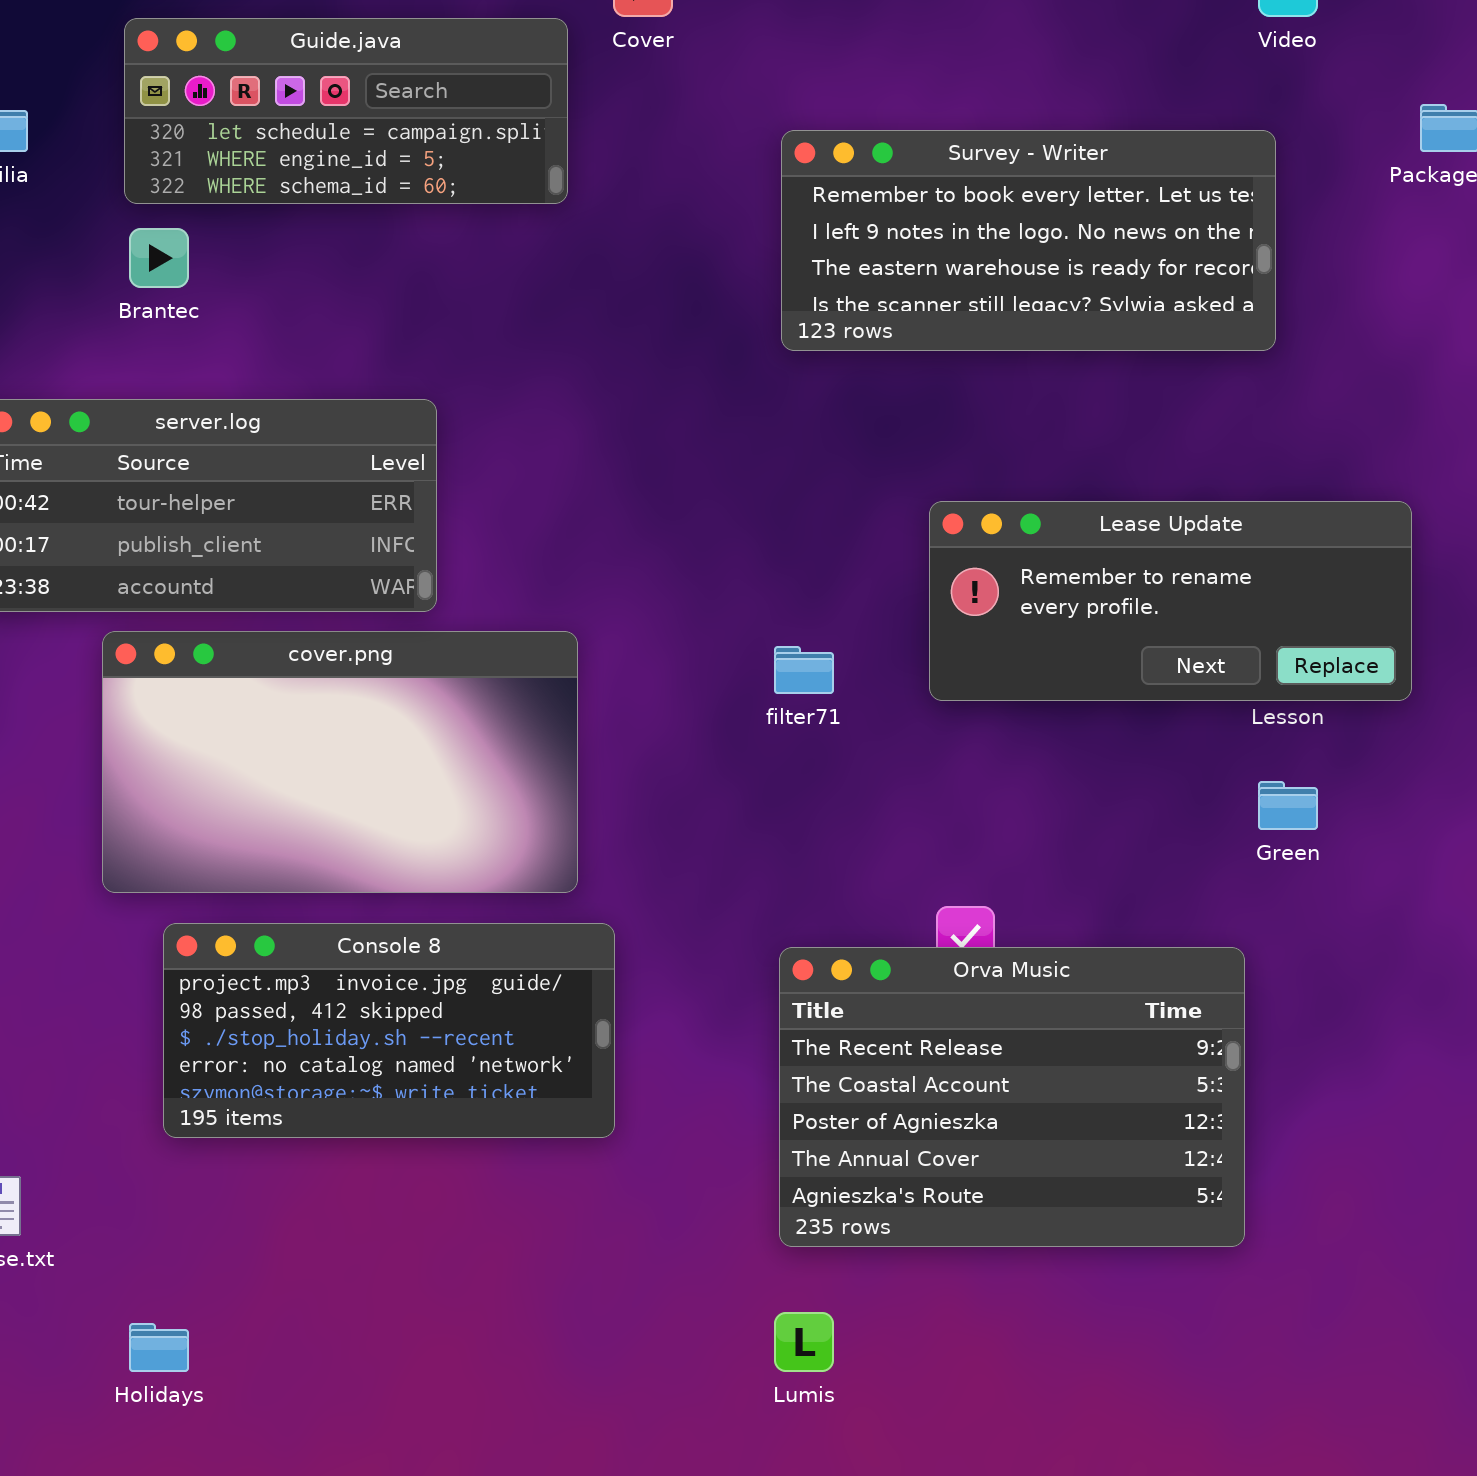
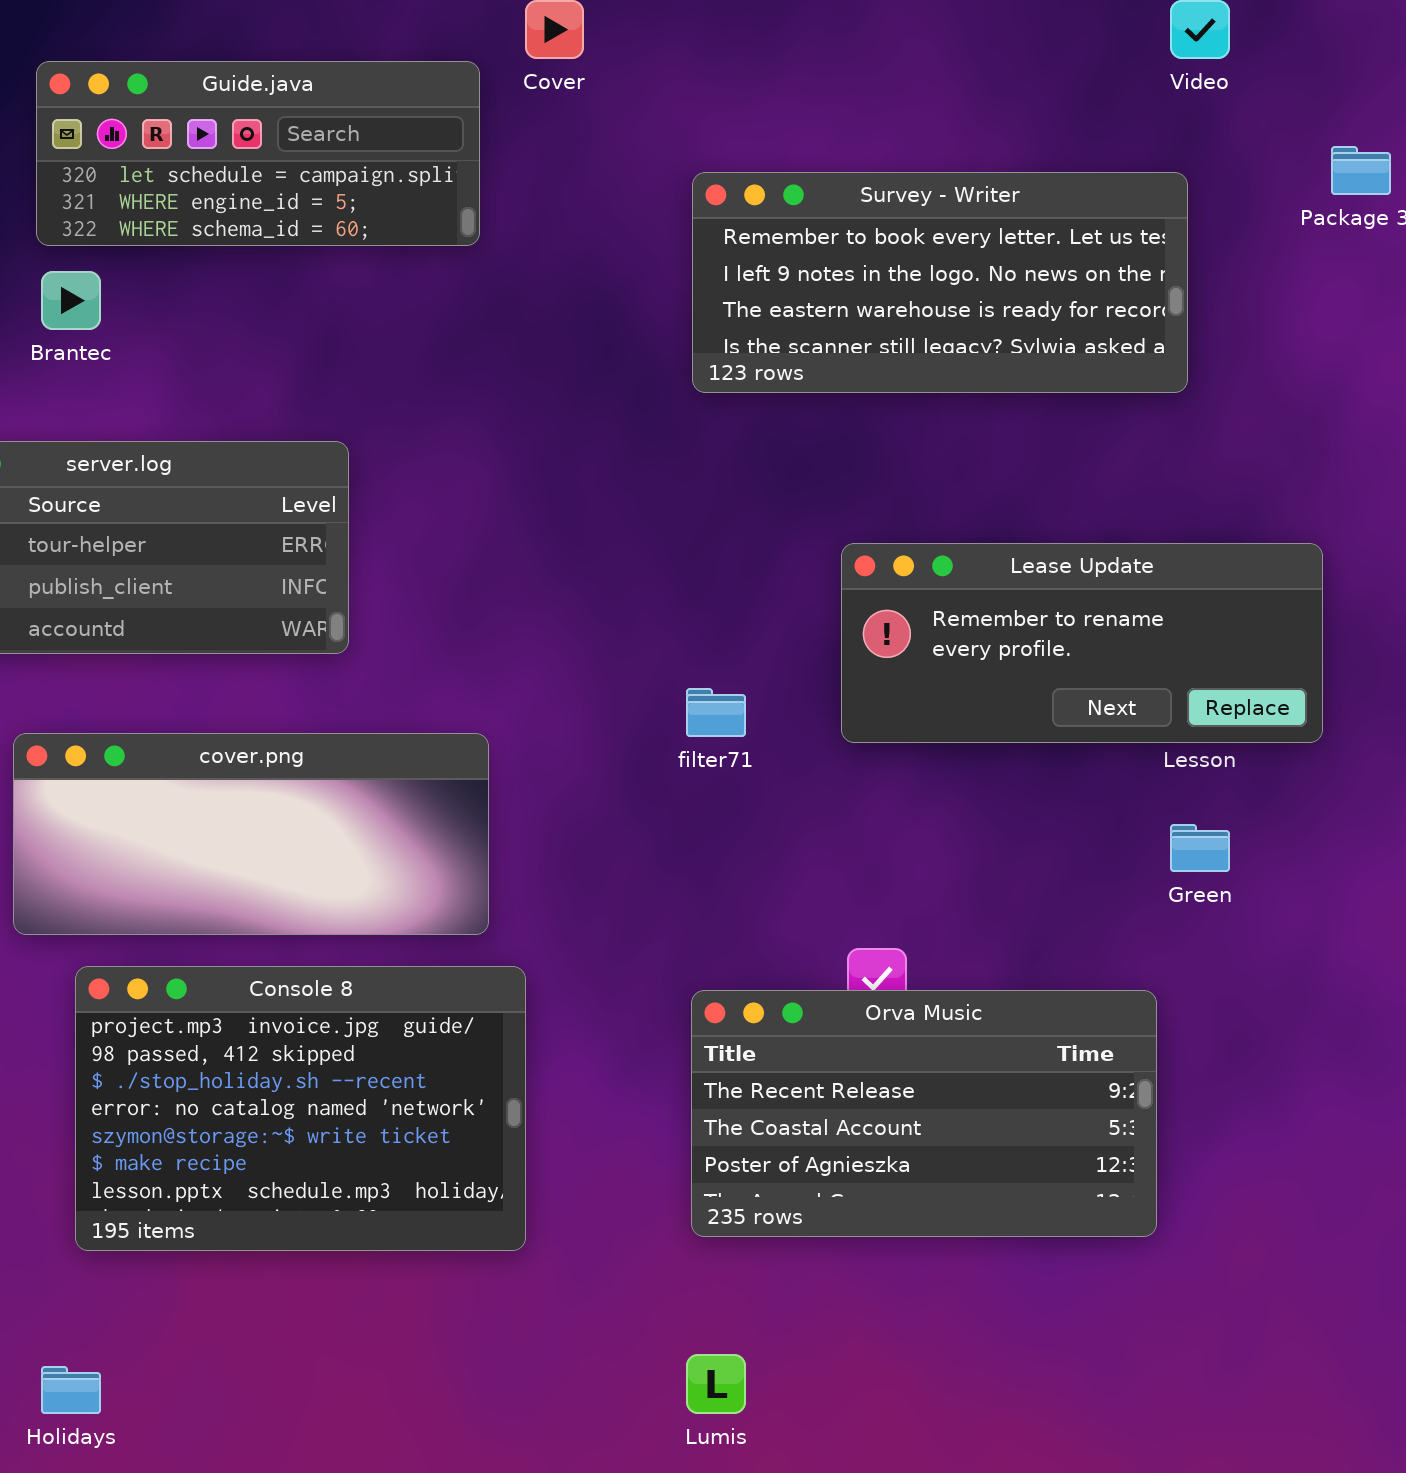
cover.png: [102,631,578,893] -> [13,733,489,935], resized
Console 8: [163,923,615,1138] -> [75,966,526,1251], resized
Orva Music: [779,947,1245,1247] -> [691,990,1157,1237], resized

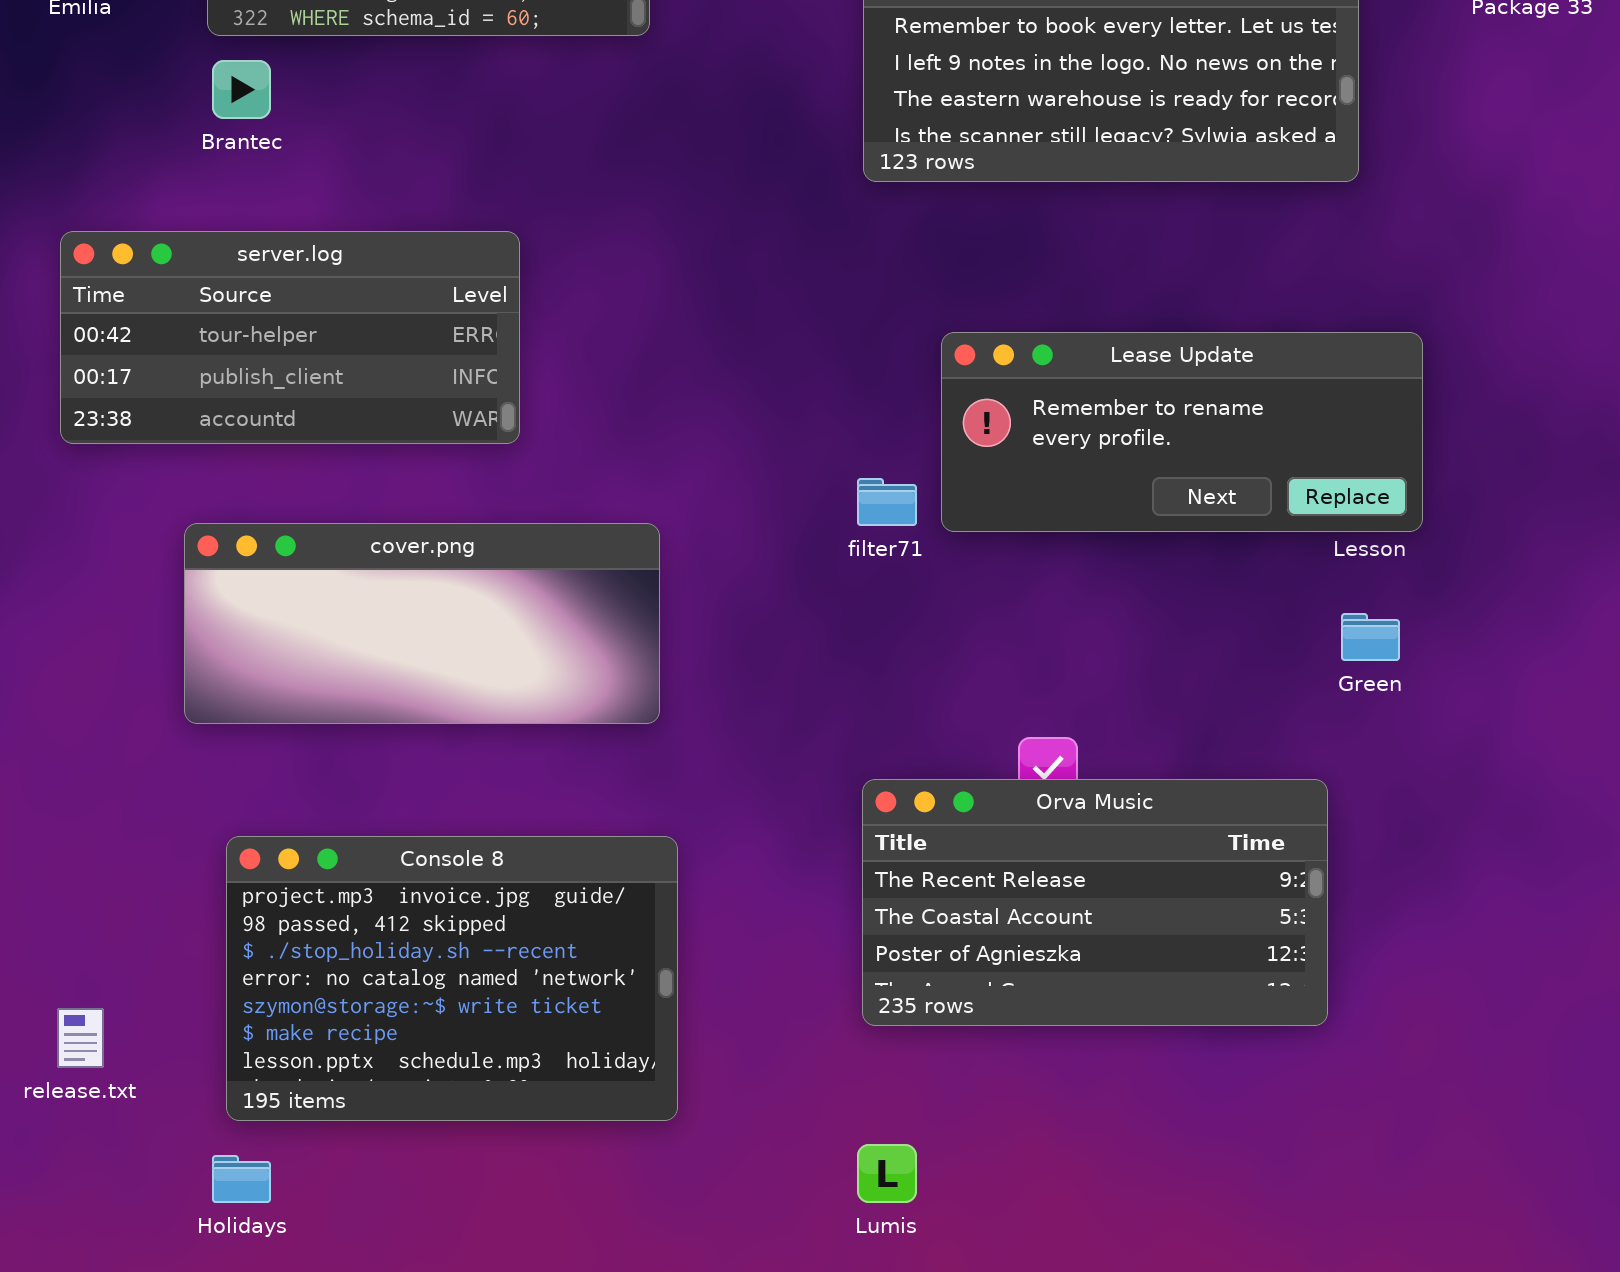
Lease Update: [841,543,1323,743] -> [941,332,1423,532], moved
Console 8: [75,966,526,1251] -> [226,836,678,1121], moved

